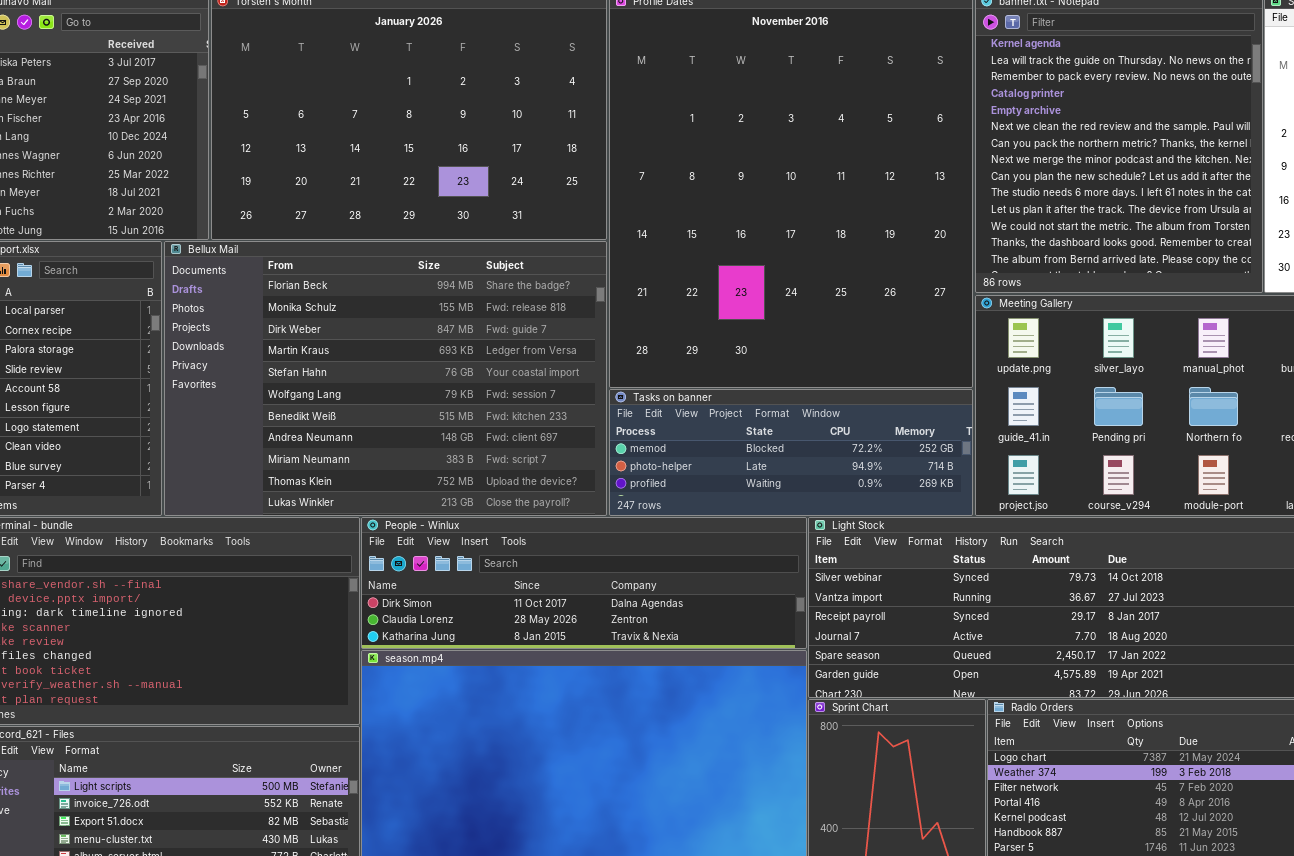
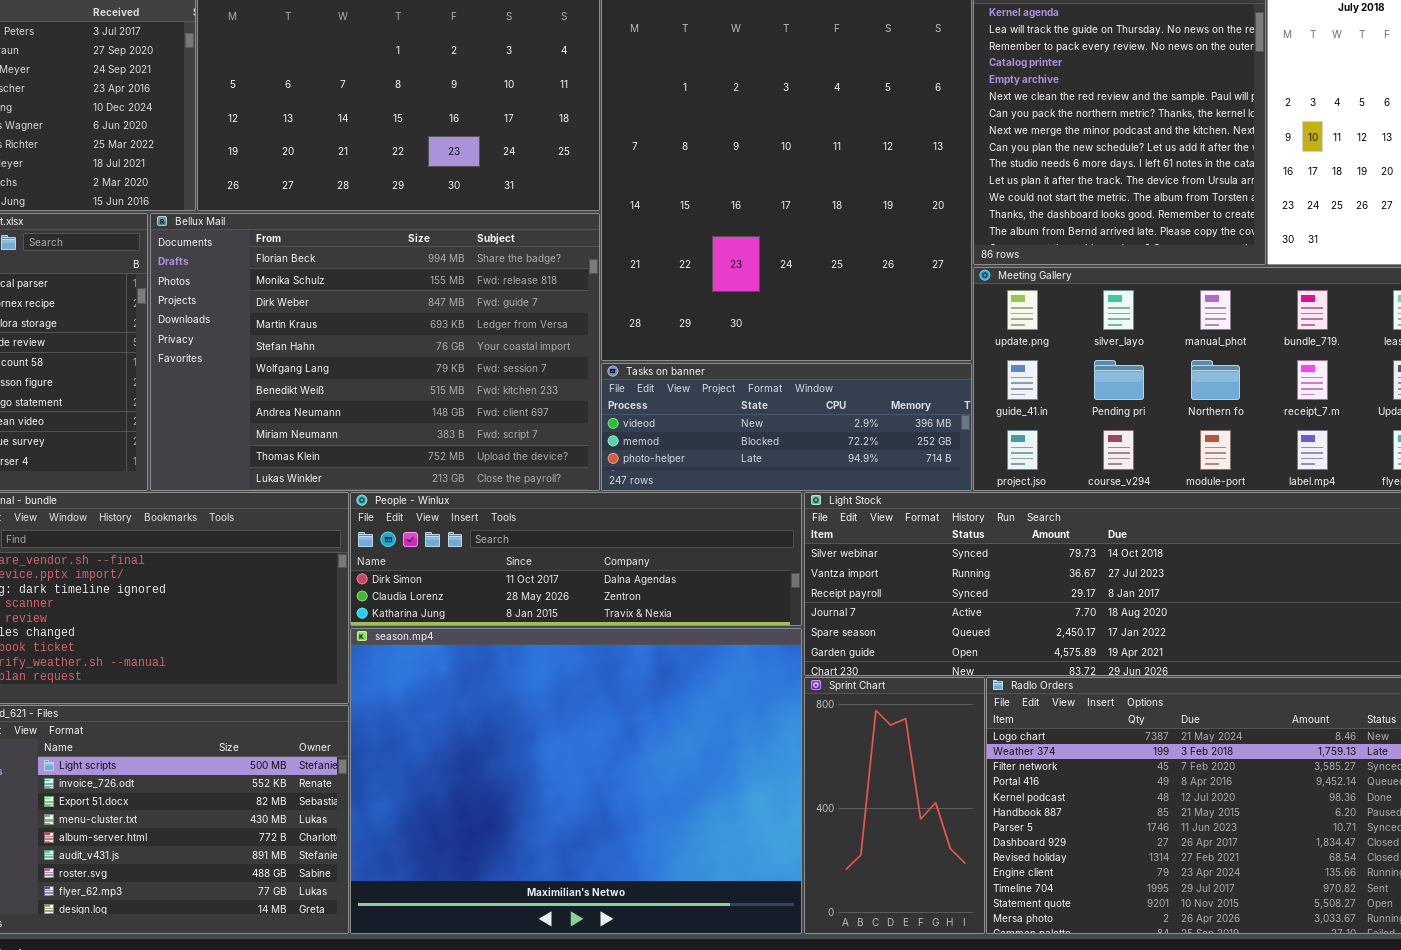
Tasks on banner: [609,389,973,516] -> [601,363,972,491], scrolled up 1 row

